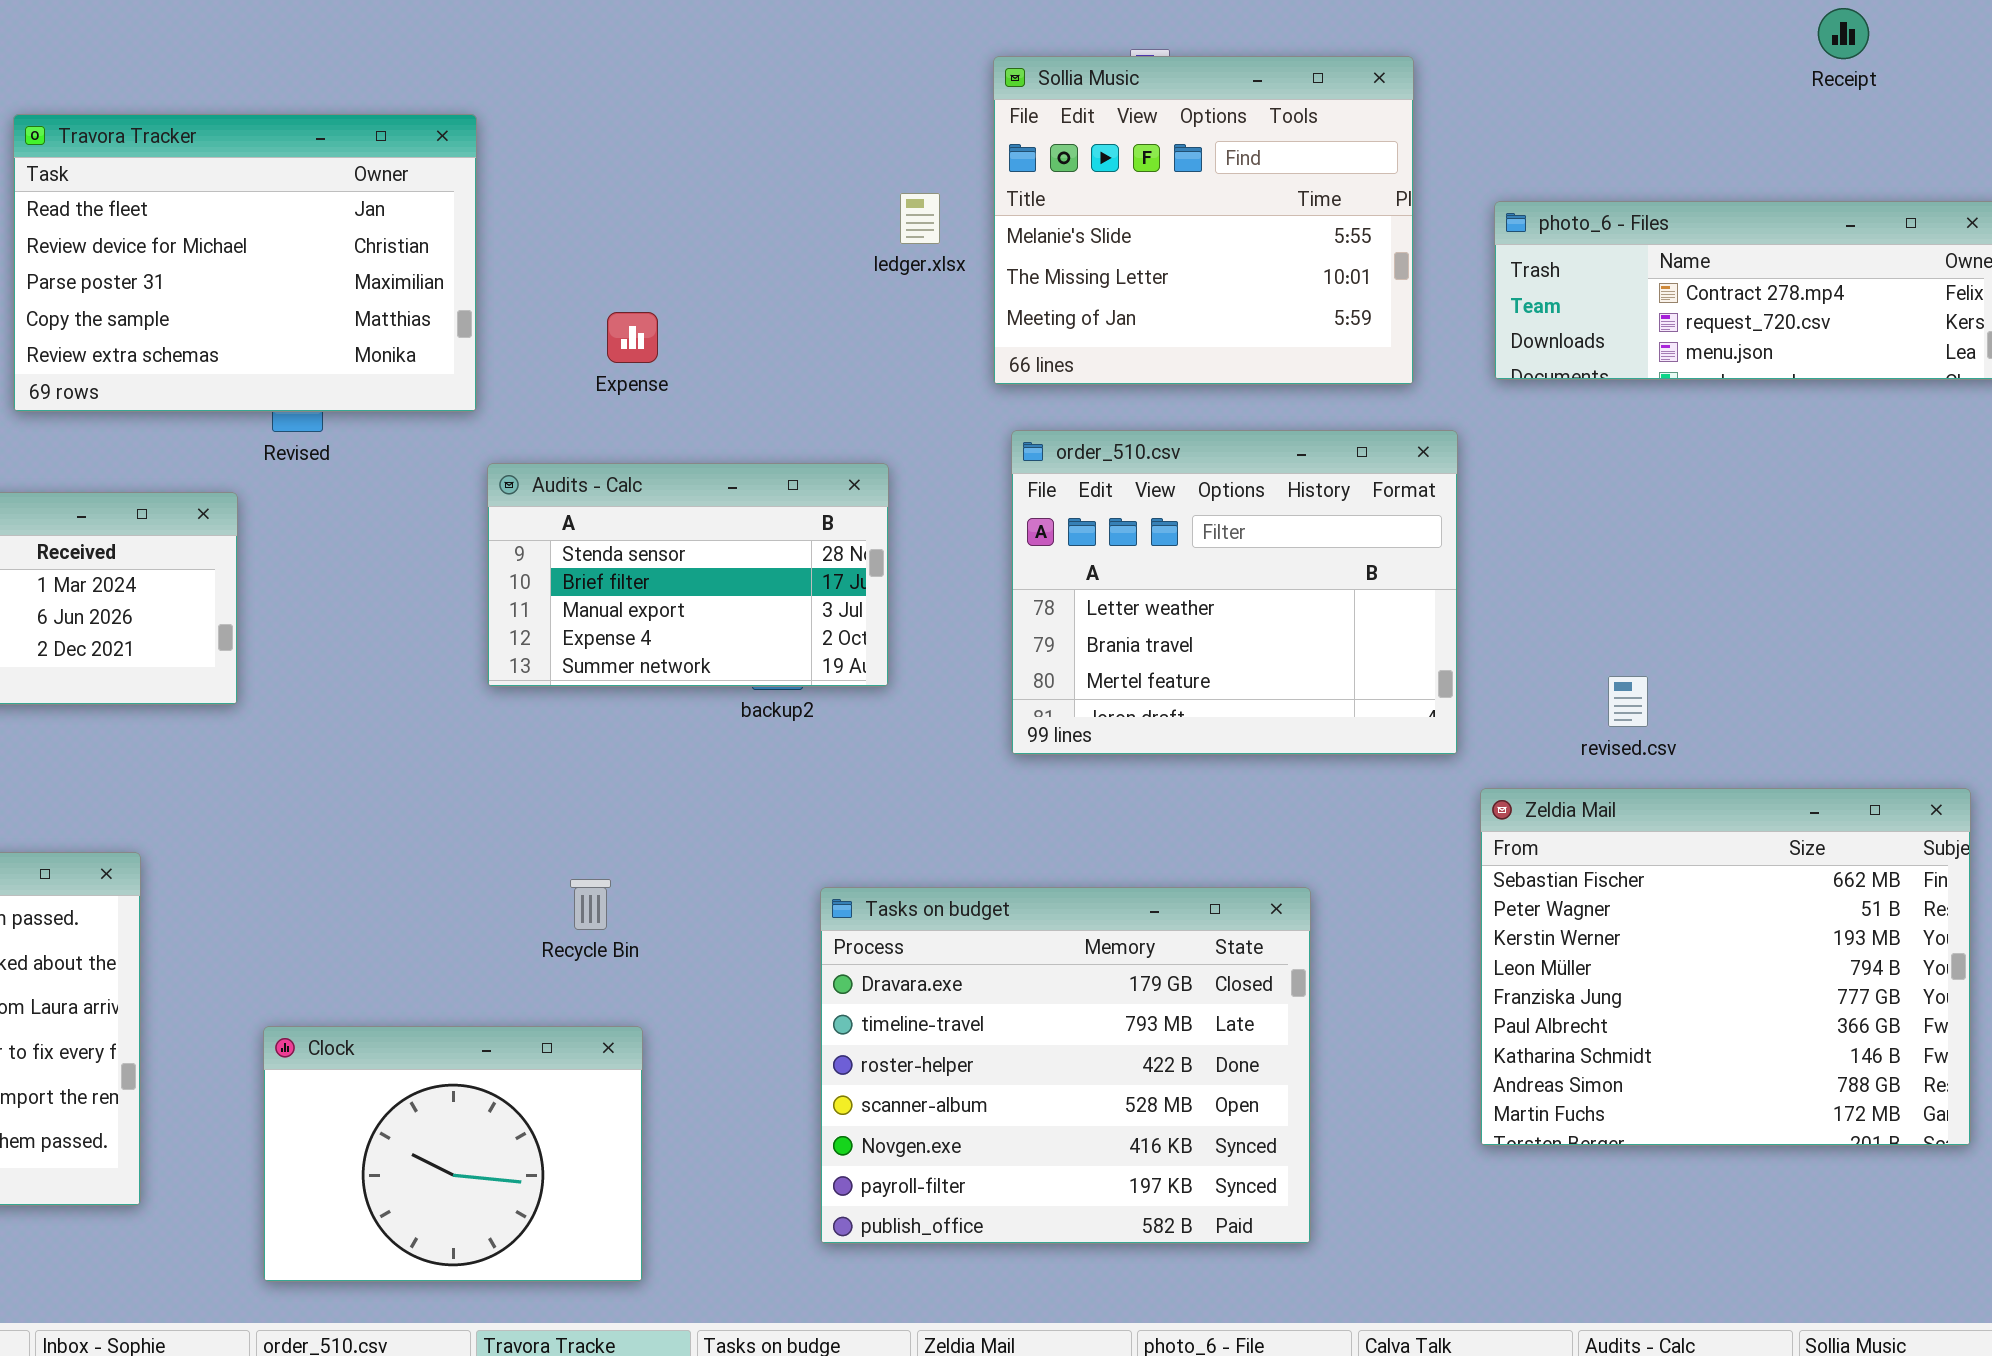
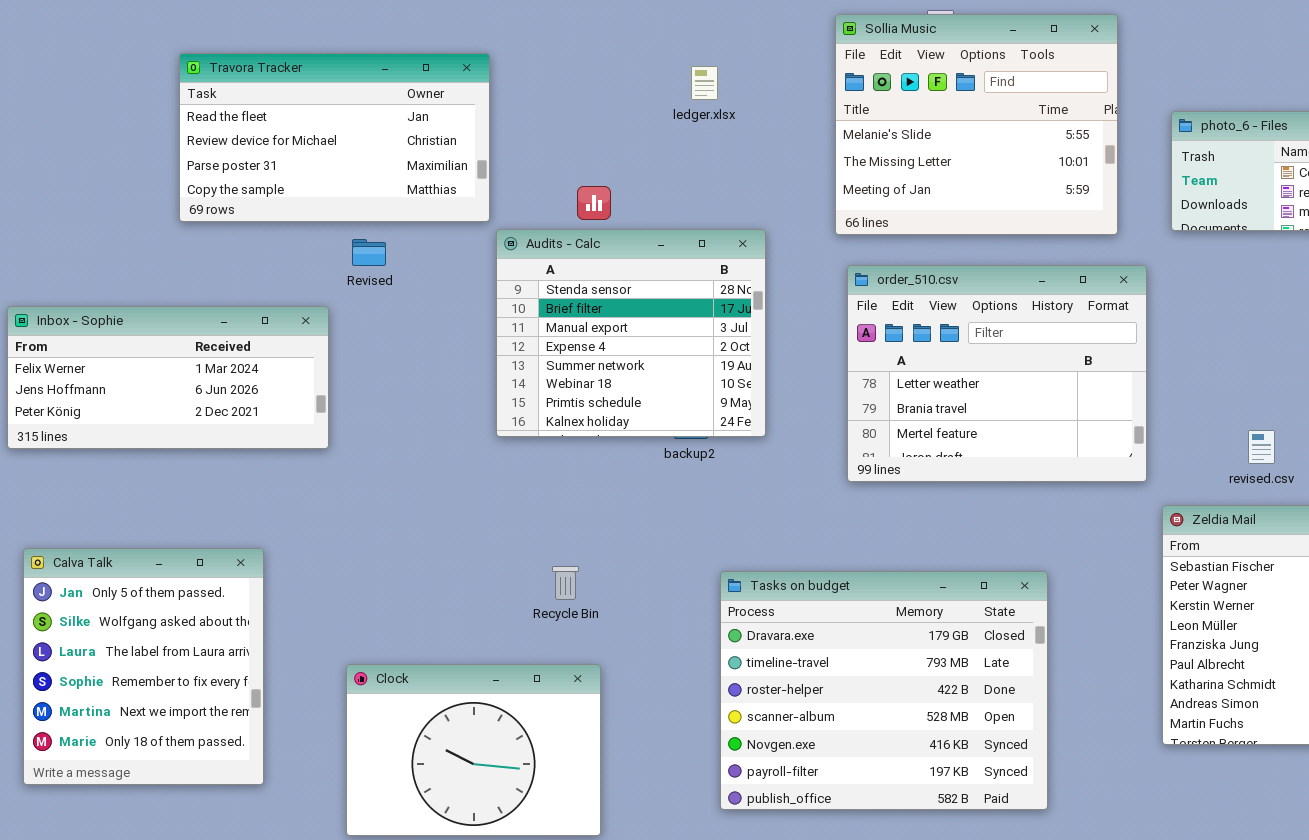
Travora Tracker: [13,114,477,412] -> [179,53,490,222], resized
ledger.xlsx: [900,193,940,244] -> [691,66,718,100], moved
Audits - Calc: [487,463,889,687] -> [496,229,766,437], resized

